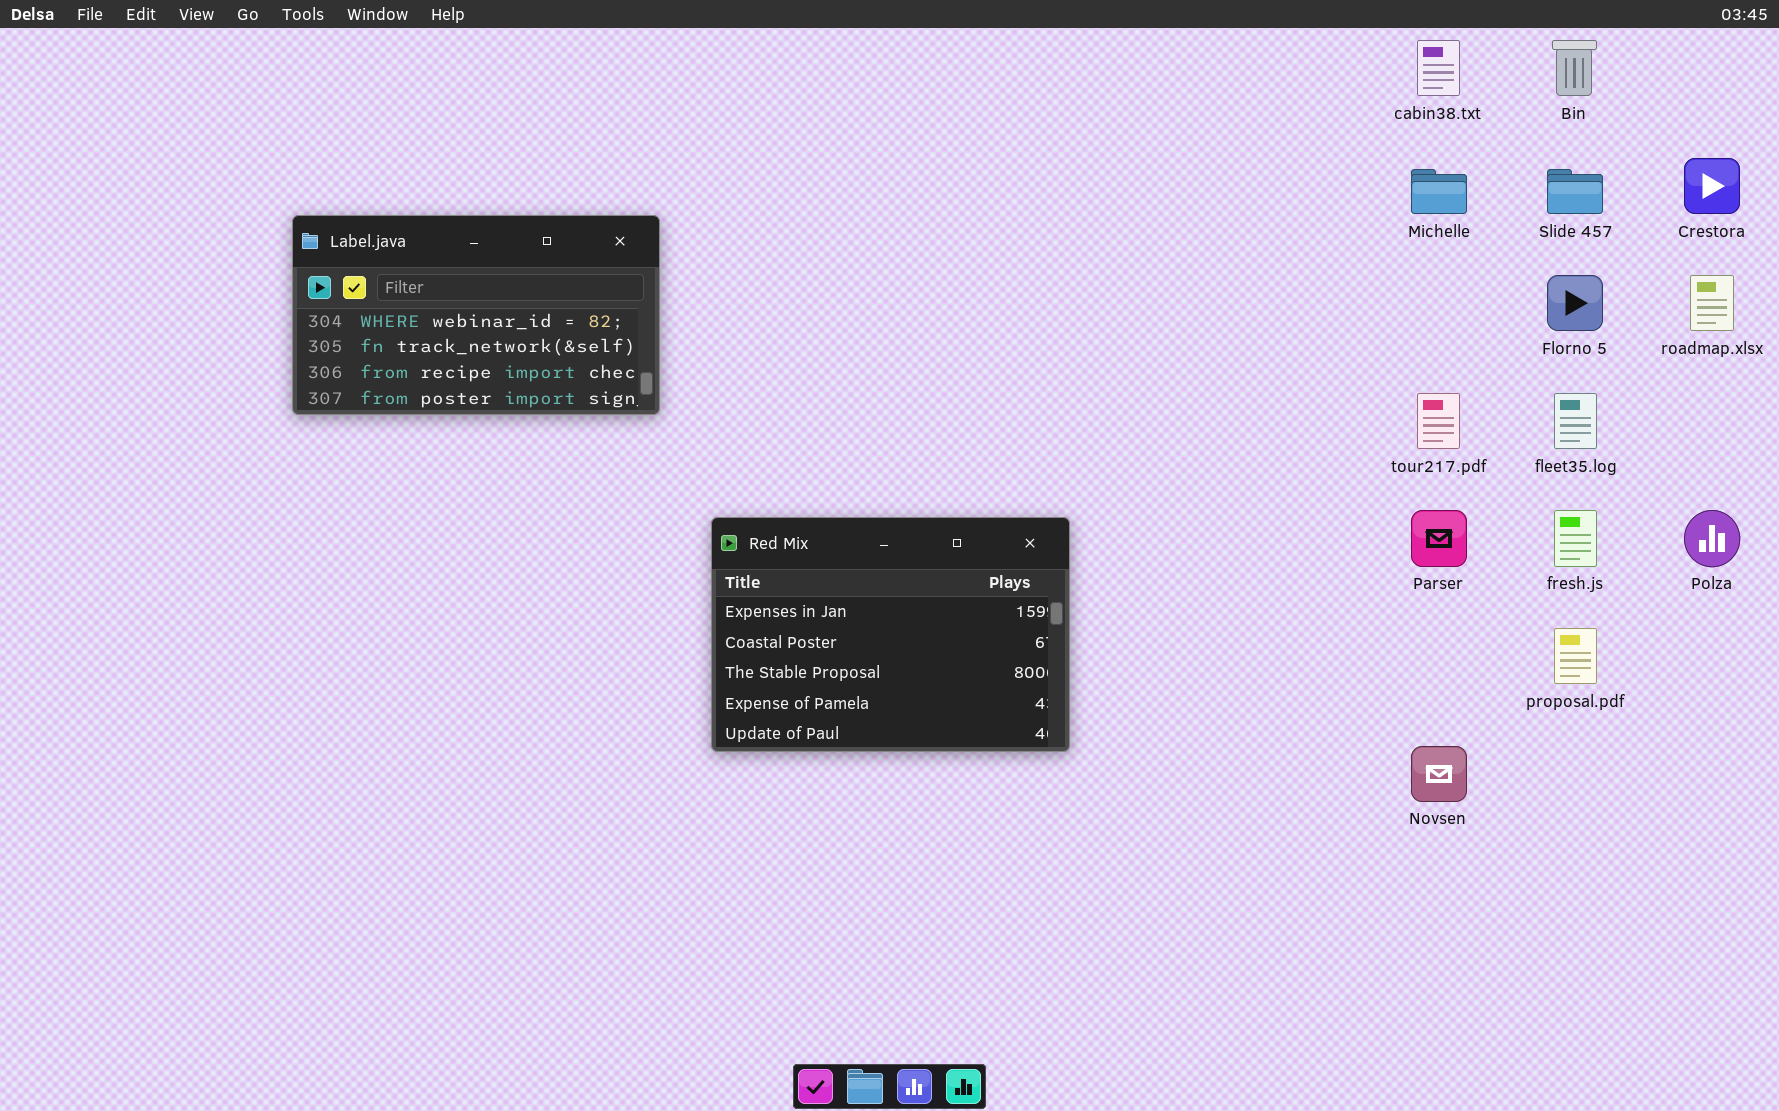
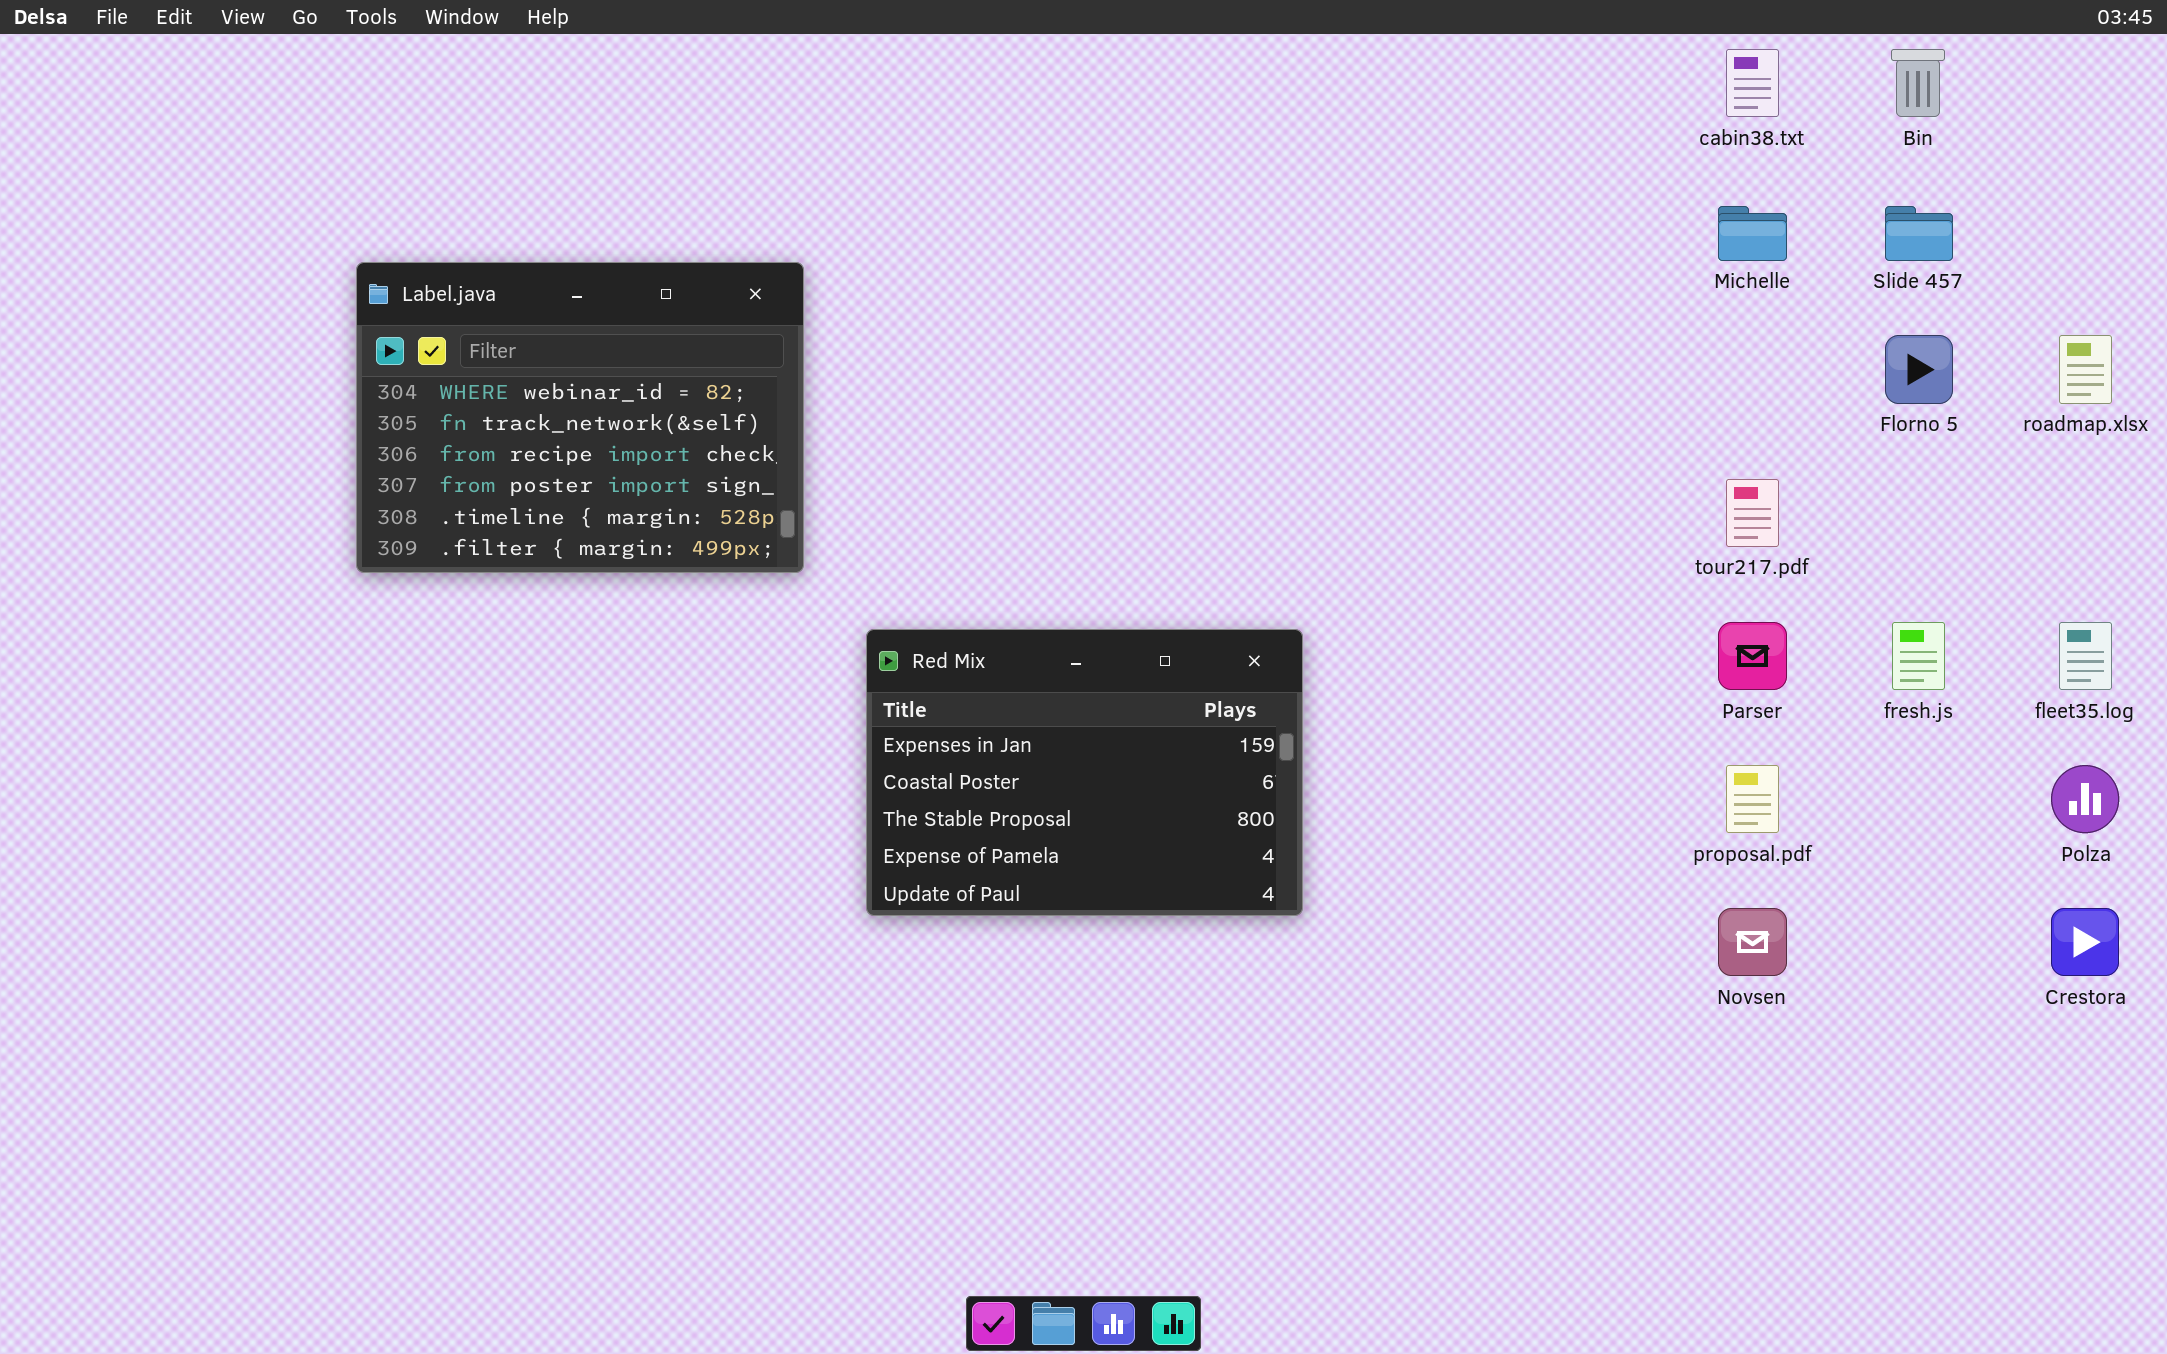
Crestora: [1684,158,1740,214] -> [2051,908,2119,976], moved
Label.java: [292,215,660,415] -> [356,262,804,573], resized
fleet35.log: [1554,393,1597,449] -> [2059,622,2112,690], moved
Polza: [1684,510,1740,567] -> [2051,765,2119,833], moved
proposal.pdf: [1554,628,1597,684] -> [1726,765,1779,833], moved

